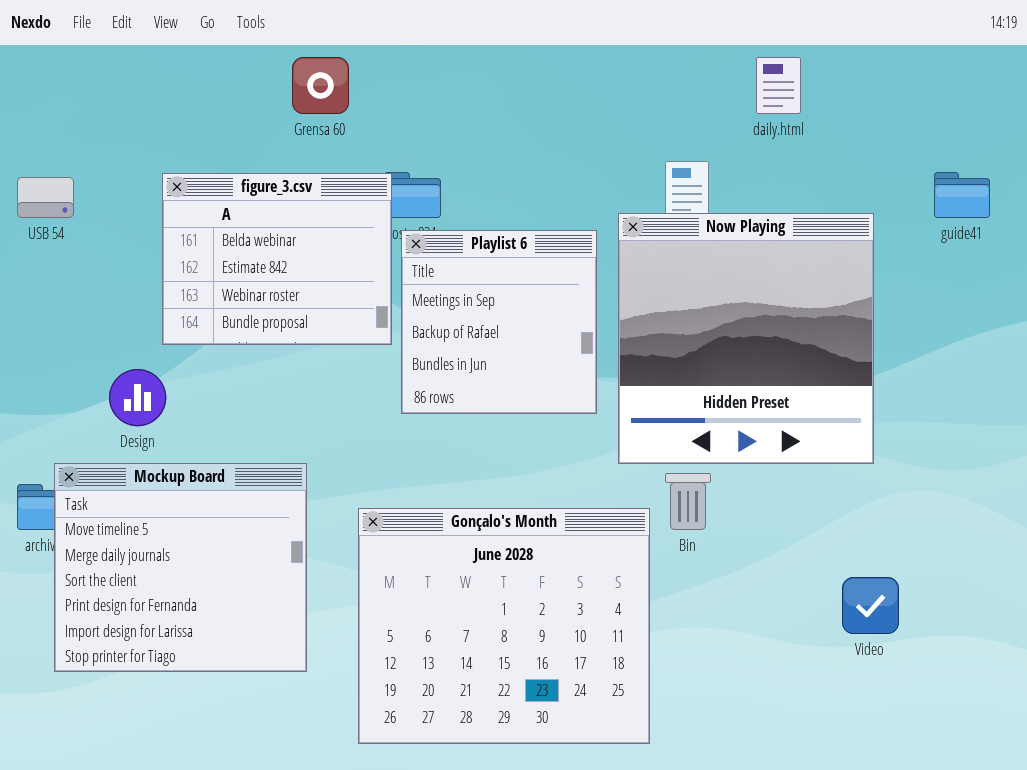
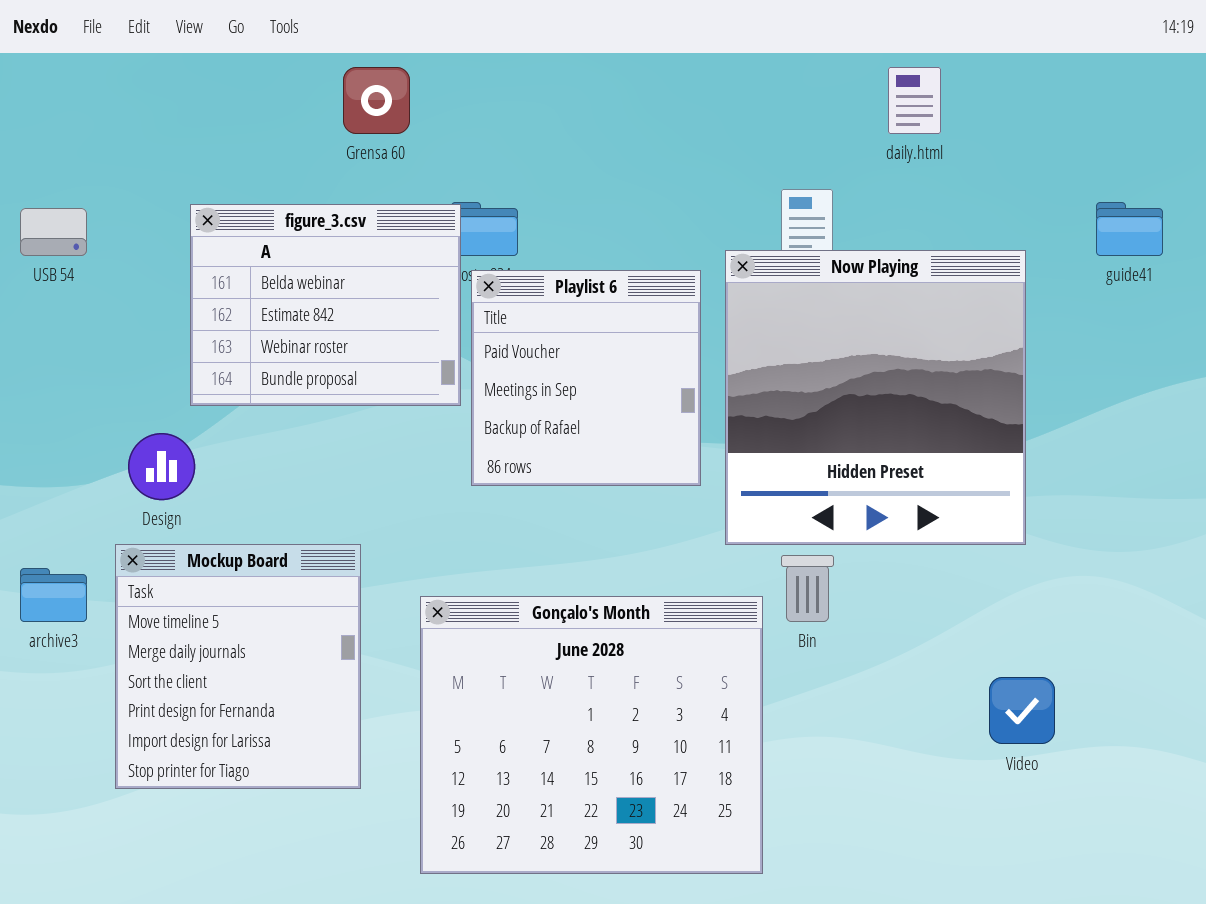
Playlist 6: [401,230,597,414] -> [471,270,701,486], scrolled up 1 row
Mockup Board: [54,463,307,672] -> [115,544,361,789], resized

